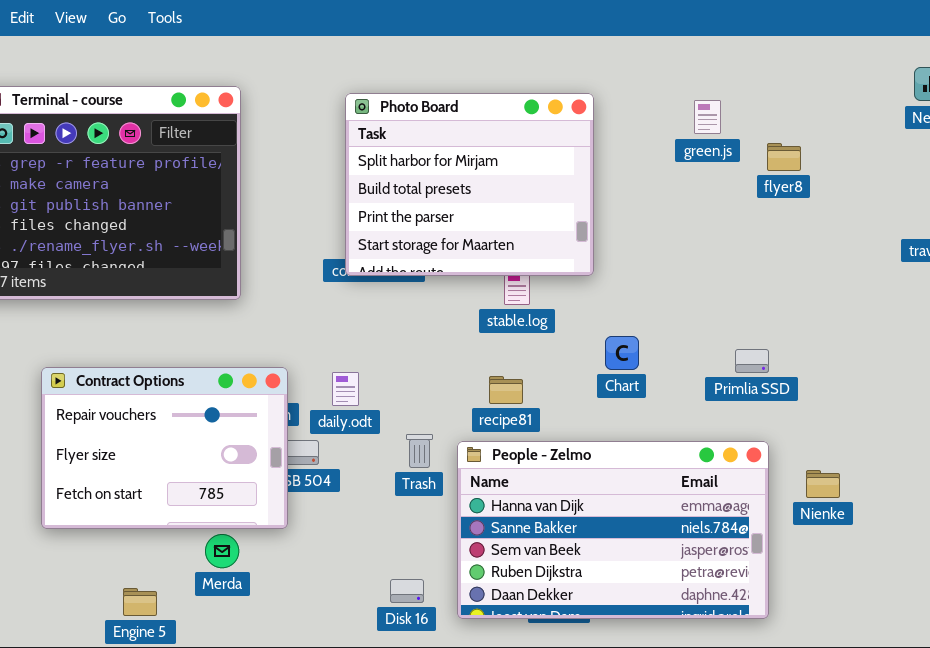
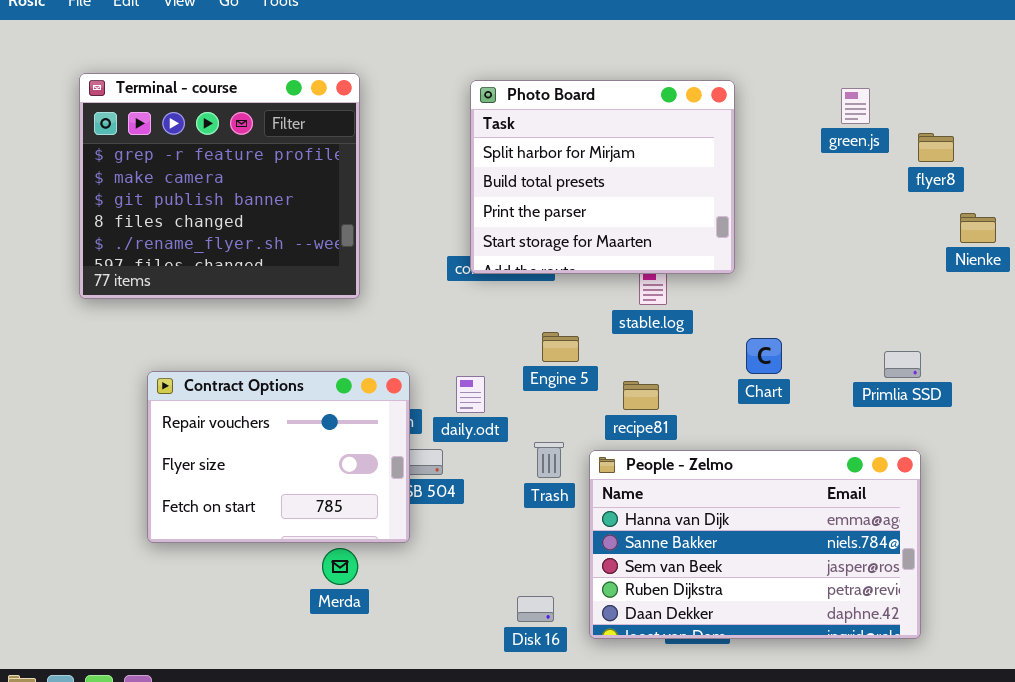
Nienke: [806,470,840,498] -> [960,213,996,243], moved
Engine 5: [123,588,157,616] -> [542,332,579,362], moved

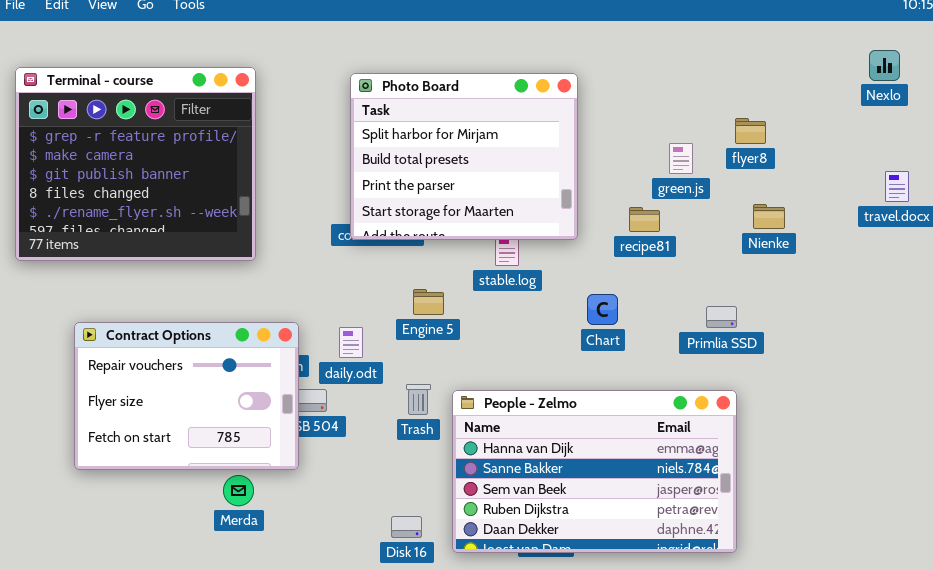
green.js: [841,88,870,124] -> [669,143,693,174], moved
Nienke: [960,213,996,243] -> [753,204,785,229], moved
recipe81: [623,381,659,410] -> [629,207,660,232], moved

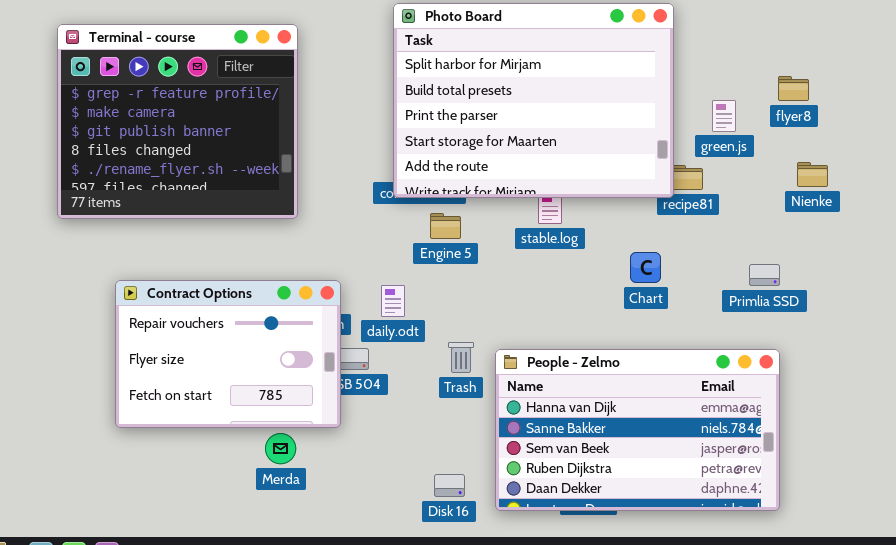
Photo Board: [350,73,578,240] -> [393,3,674,198], resized
Engine 5: [413,289,444,315] -> [430,213,461,239], moved

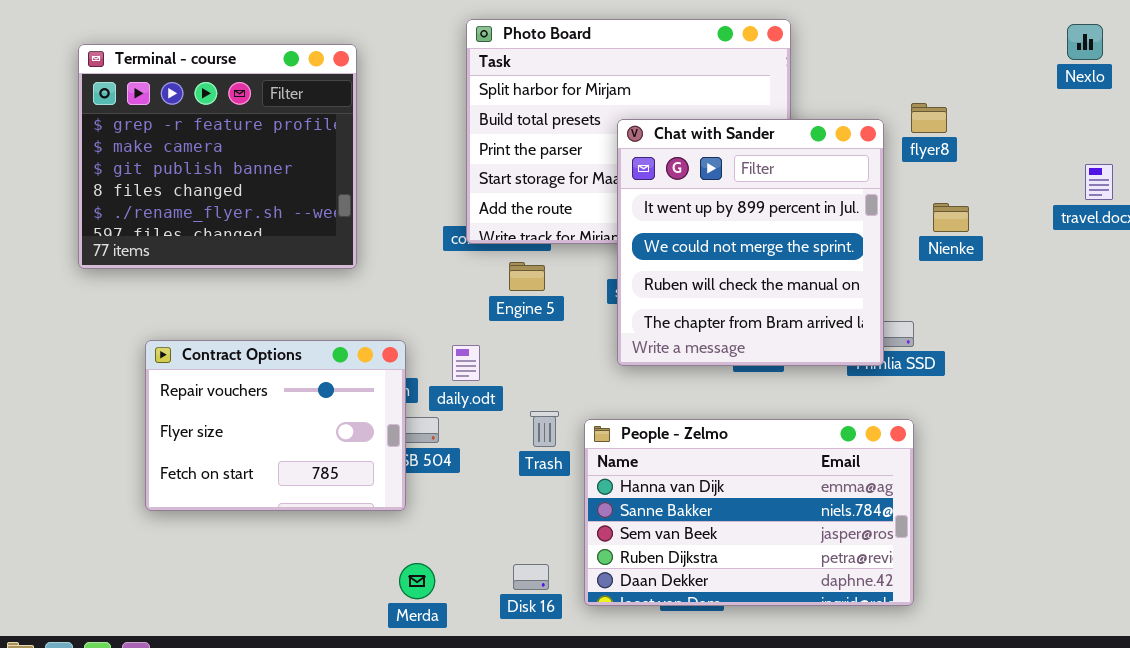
Chat with Sander: none -> [617,119,884,366], opened
Merda: [265,433,296,464] -> [399,563,435,599], moved

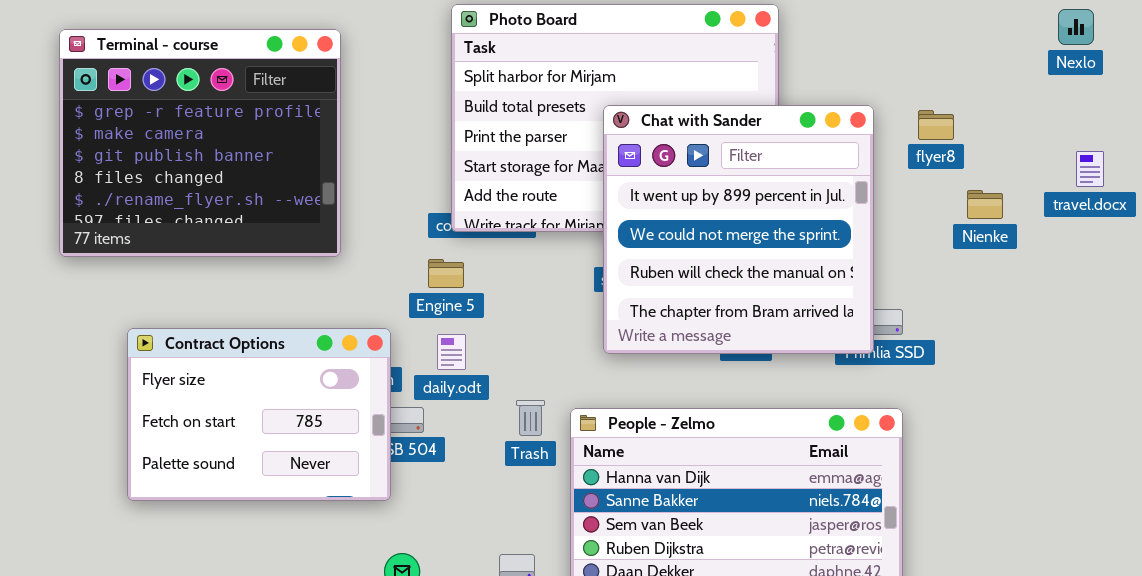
flyer8: [911,103,947,133] -> [918,110,954,140], moved
Nienke: [933,203,969,232] -> [967,190,1003,219], moved
Engine 5: [509,262,545,291] -> [428,259,464,288], moved
Contract Options: [145,340,406,511] -> [127,328,391,501], scrolled down 1 row

